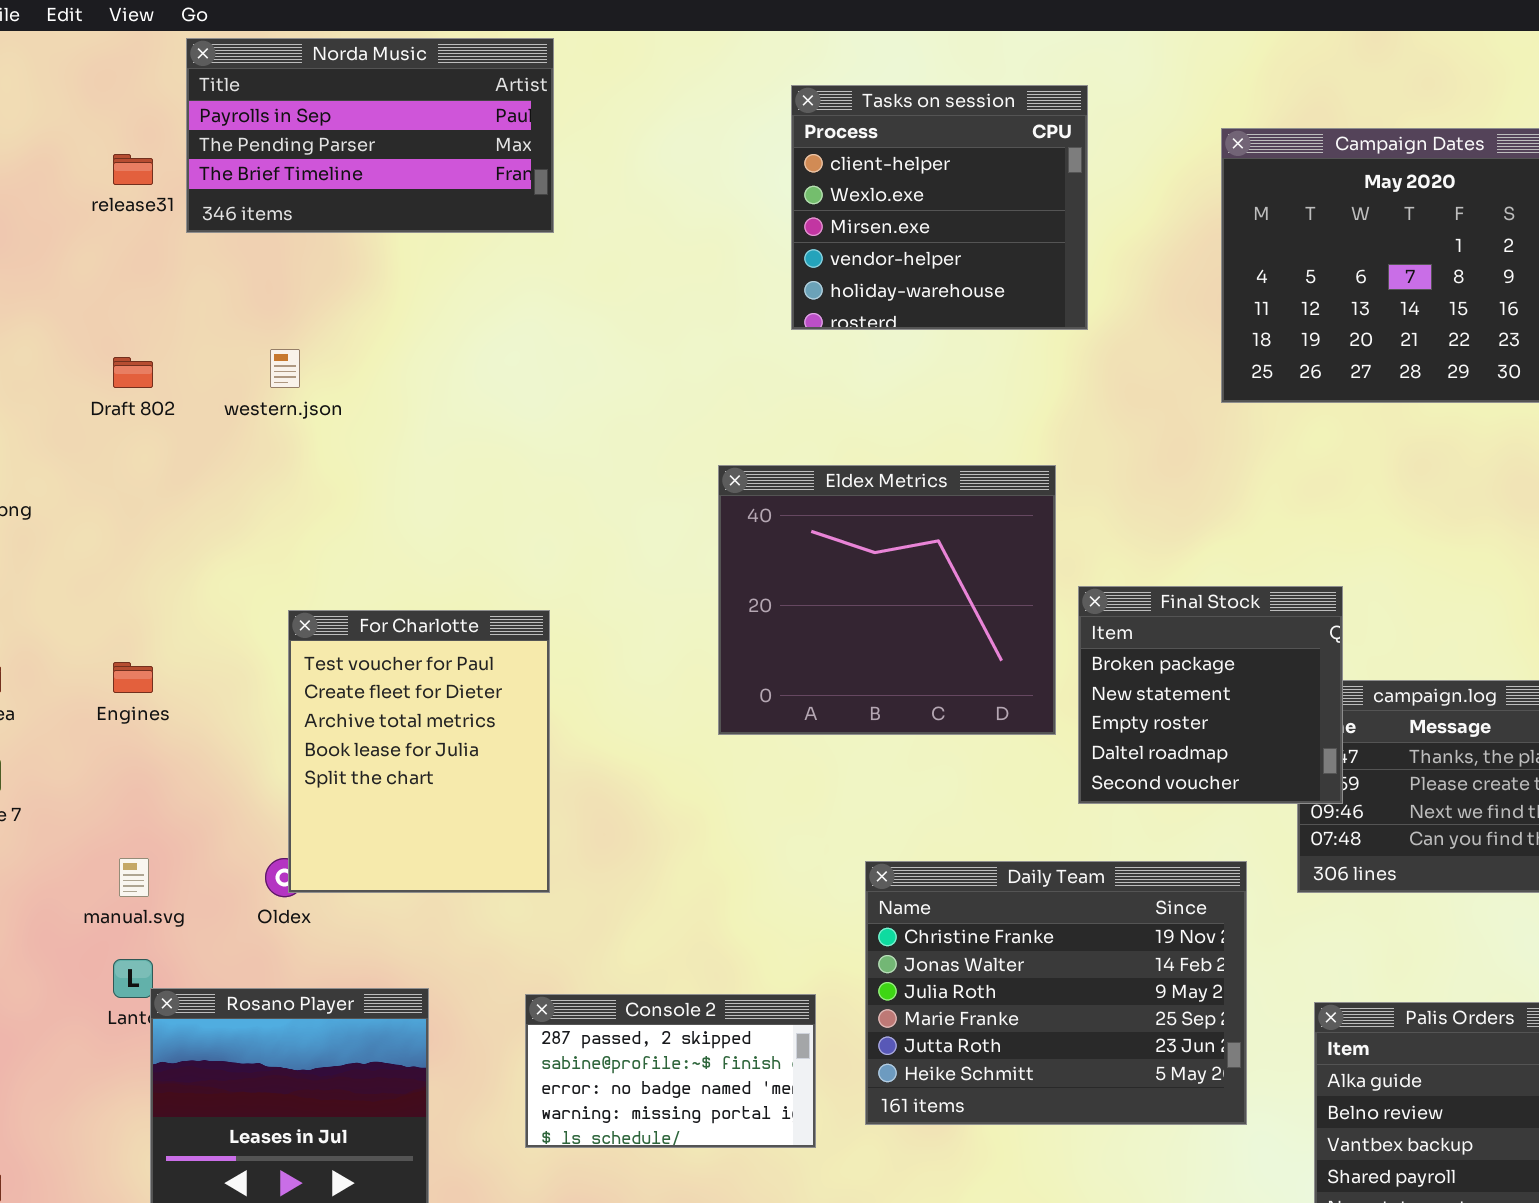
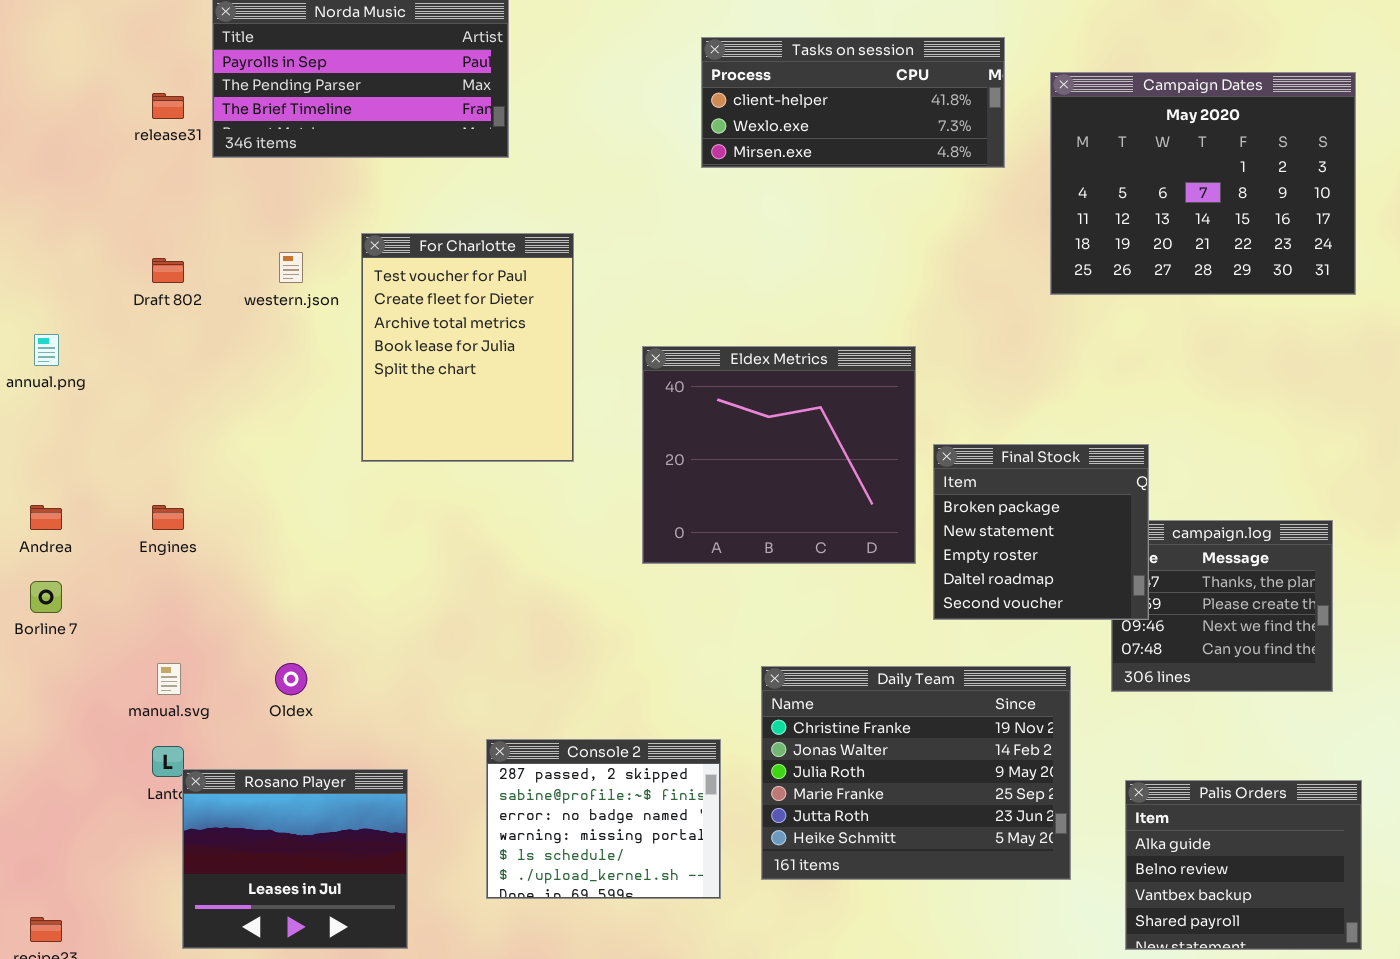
Tasks on session: [791,85,1088,330] -> [701,37,1005,168], resized
For Charlotte: [288,610,550,893] -> [361,233,574,462], moved
Console 2: [525,994,816,1148] -> [486,739,721,899], resized

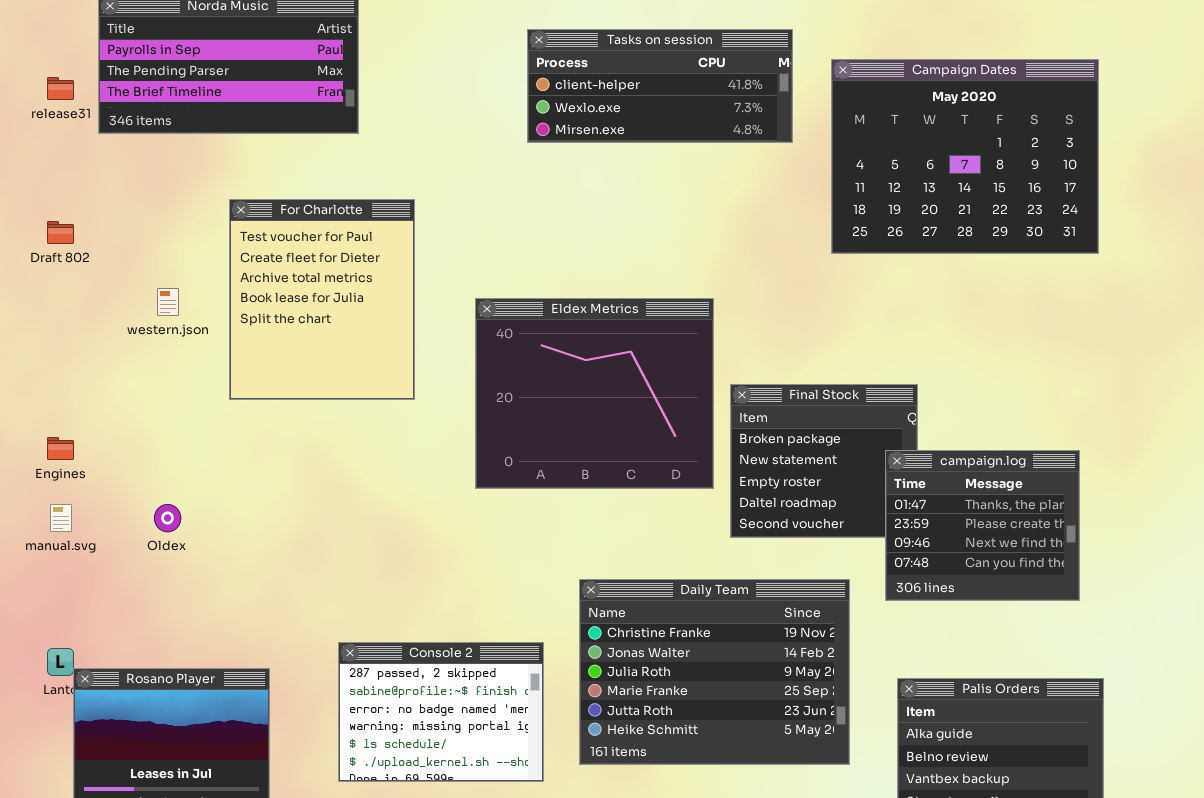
western.json: [279,252,303,283] -> [157,288,179,316], moved
campaign.log: [1111,520,1333,692] -> [885,450,1080,601], raised
manual.svg: [157,663,181,695] -> [50,504,72,532], moved
Oldex: [275,663,307,695] -> [154,504,181,532], moved

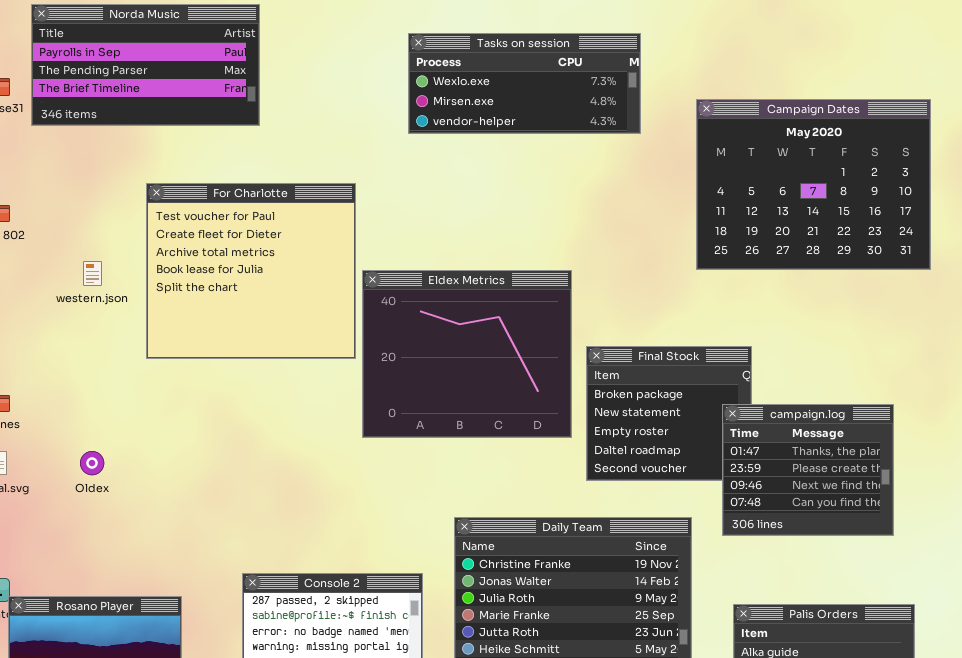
Tasks on session: [527,29,793,143] -> [408,33,641,134], scrolled down 1 row
Campaign Dates: [831,59,1099,254] -> [696,99,931,270], moved
For Charlotte: [229,199,415,400] -> [146,183,356,359], resized

